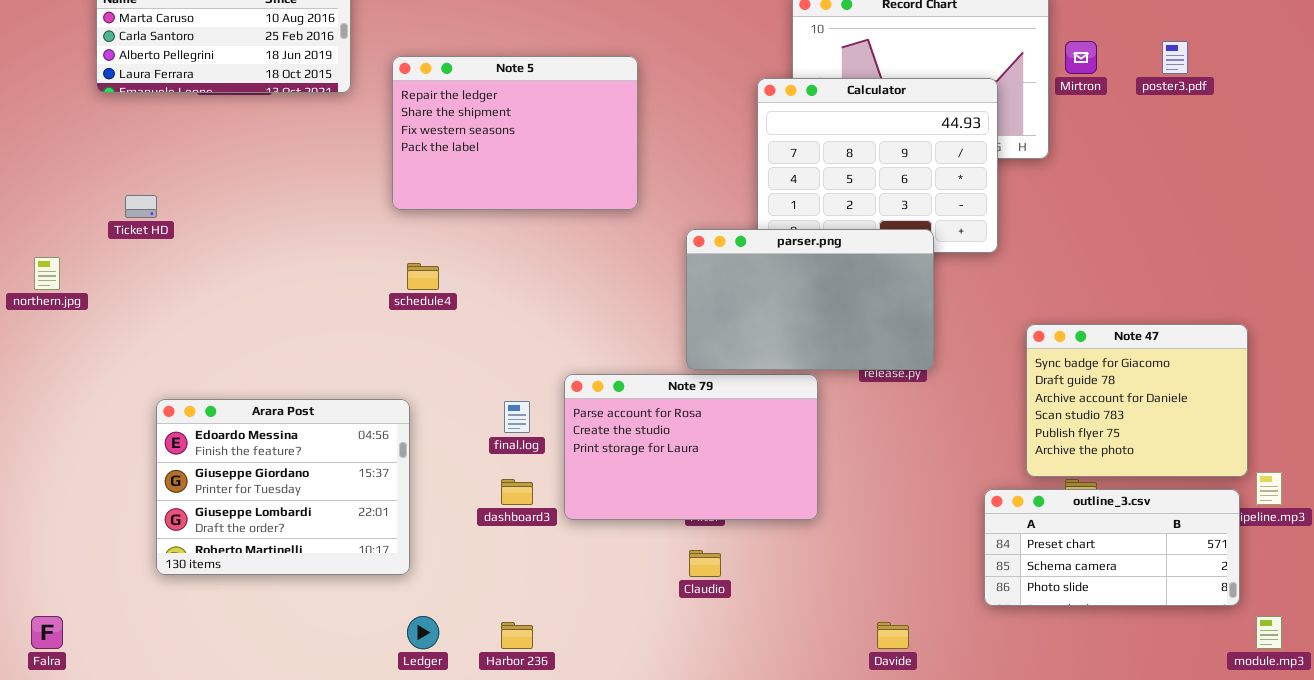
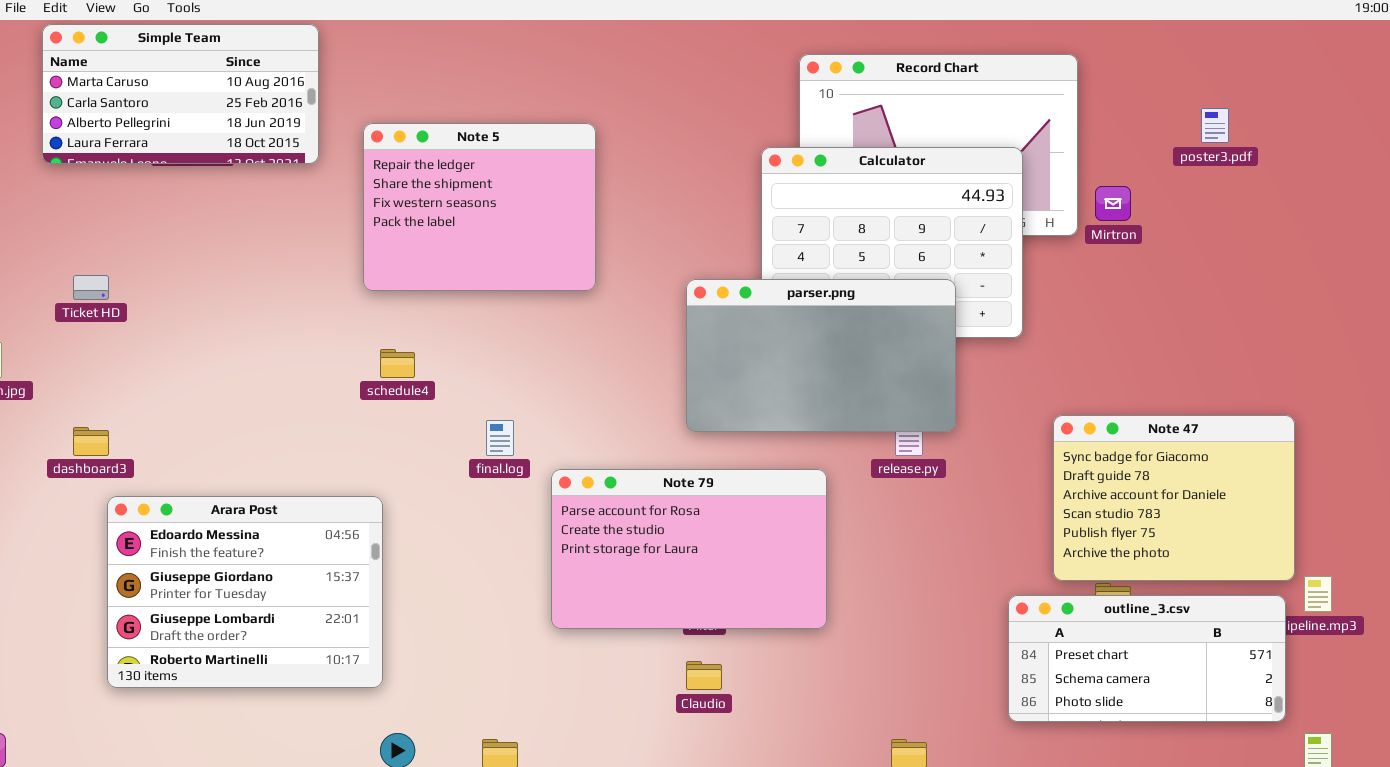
Mirtron: [1065,41,1097,74] -> [1095,186,1131,221], moved
Note 5: [392,56,638,210] -> [363,123,596,291], resized
parser.png: [686,229,934,370] -> [686,279,956,432], moved
final.log: [504,401,530,433] -> [486,420,514,456], moved
dashboard3: [501,479,533,505] -> [73,427,109,456], moved

